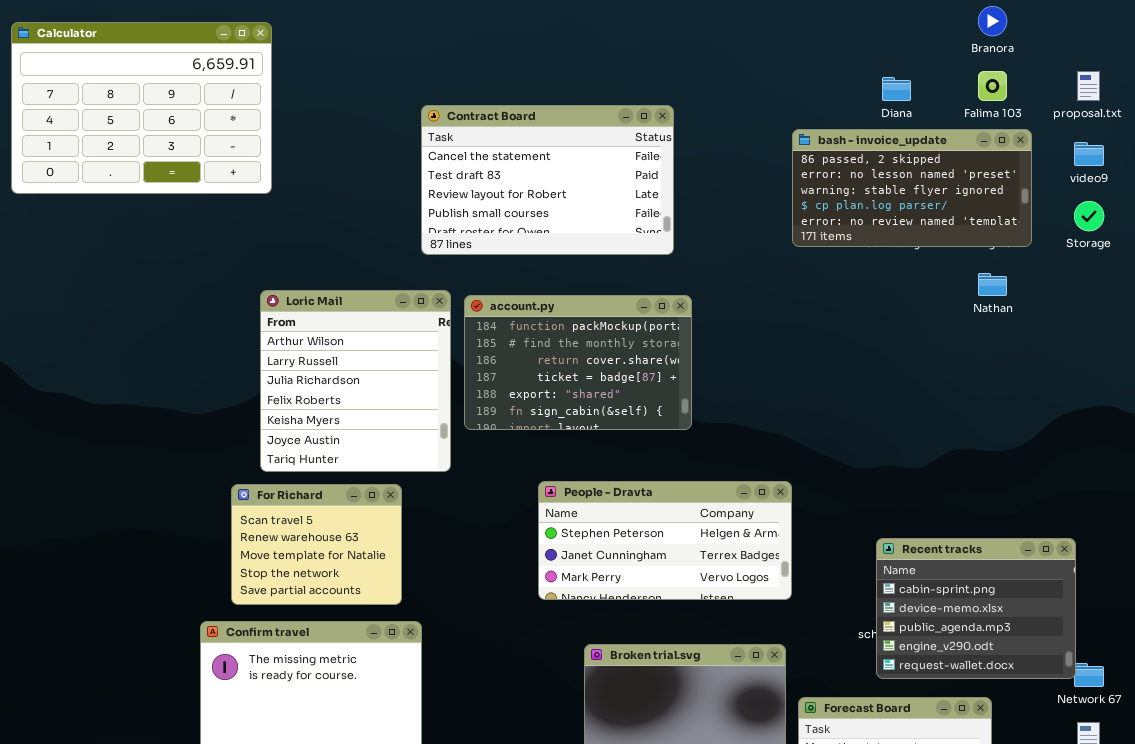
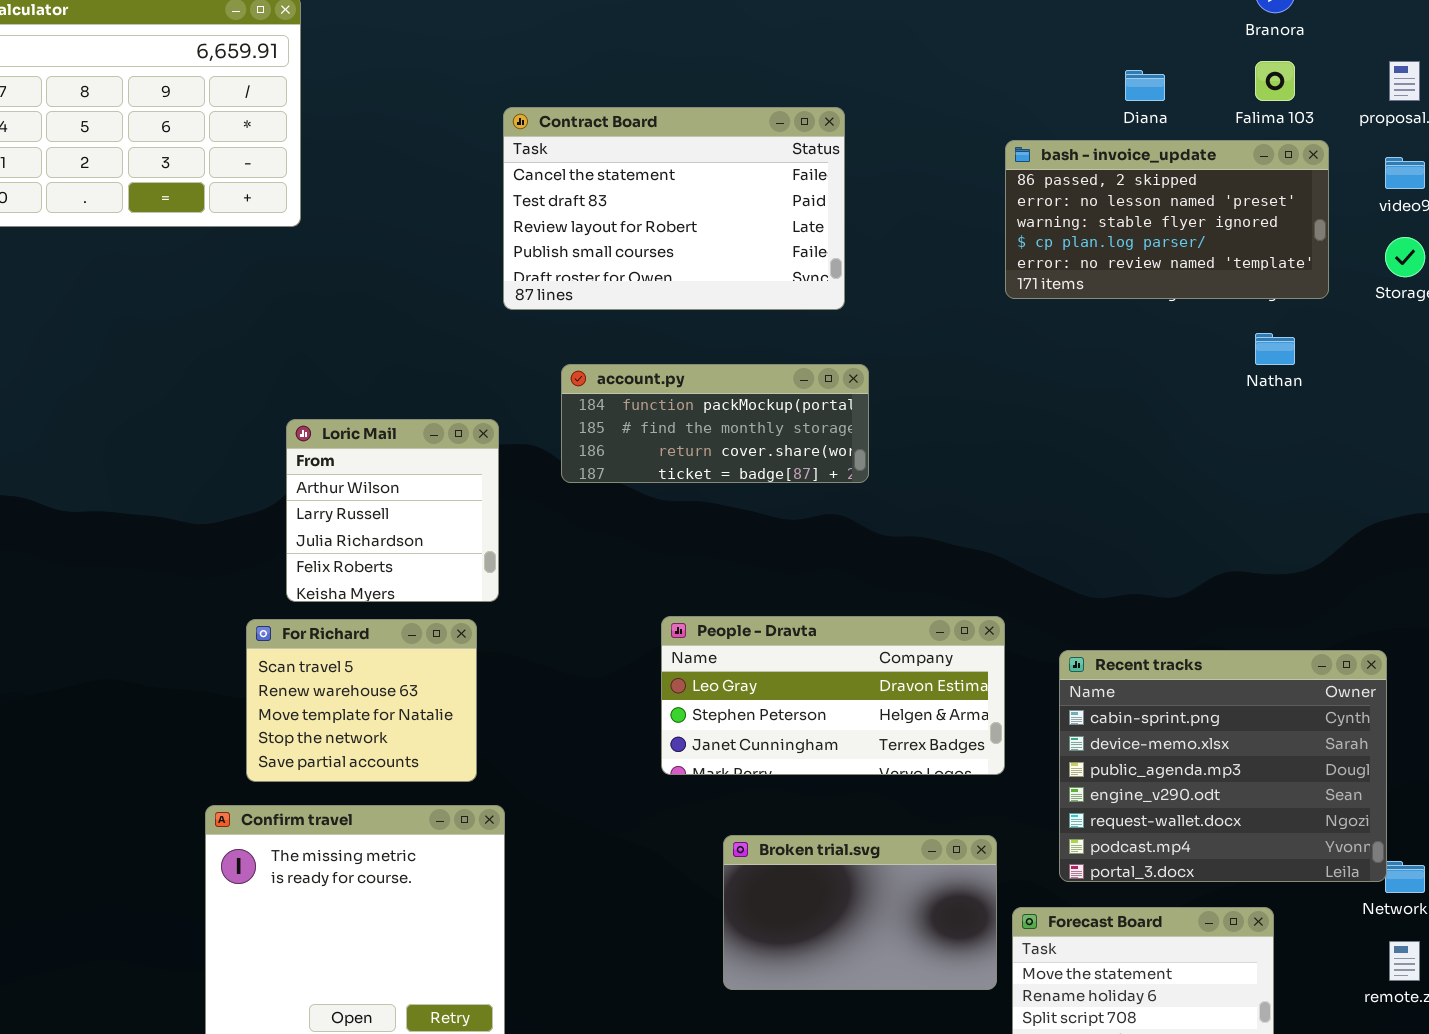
Loric Mail: [260,290,451,472] -> [286,419,499,602], resized
account.py: [464,295,692,430] -> [561,364,869,483], resized
People - Dravta: [538,481,792,600] -> [661,616,1005,775], scrolled up 1 row
Recent tracks: [876,538,1076,679] -> [1059,650,1387,882], resized

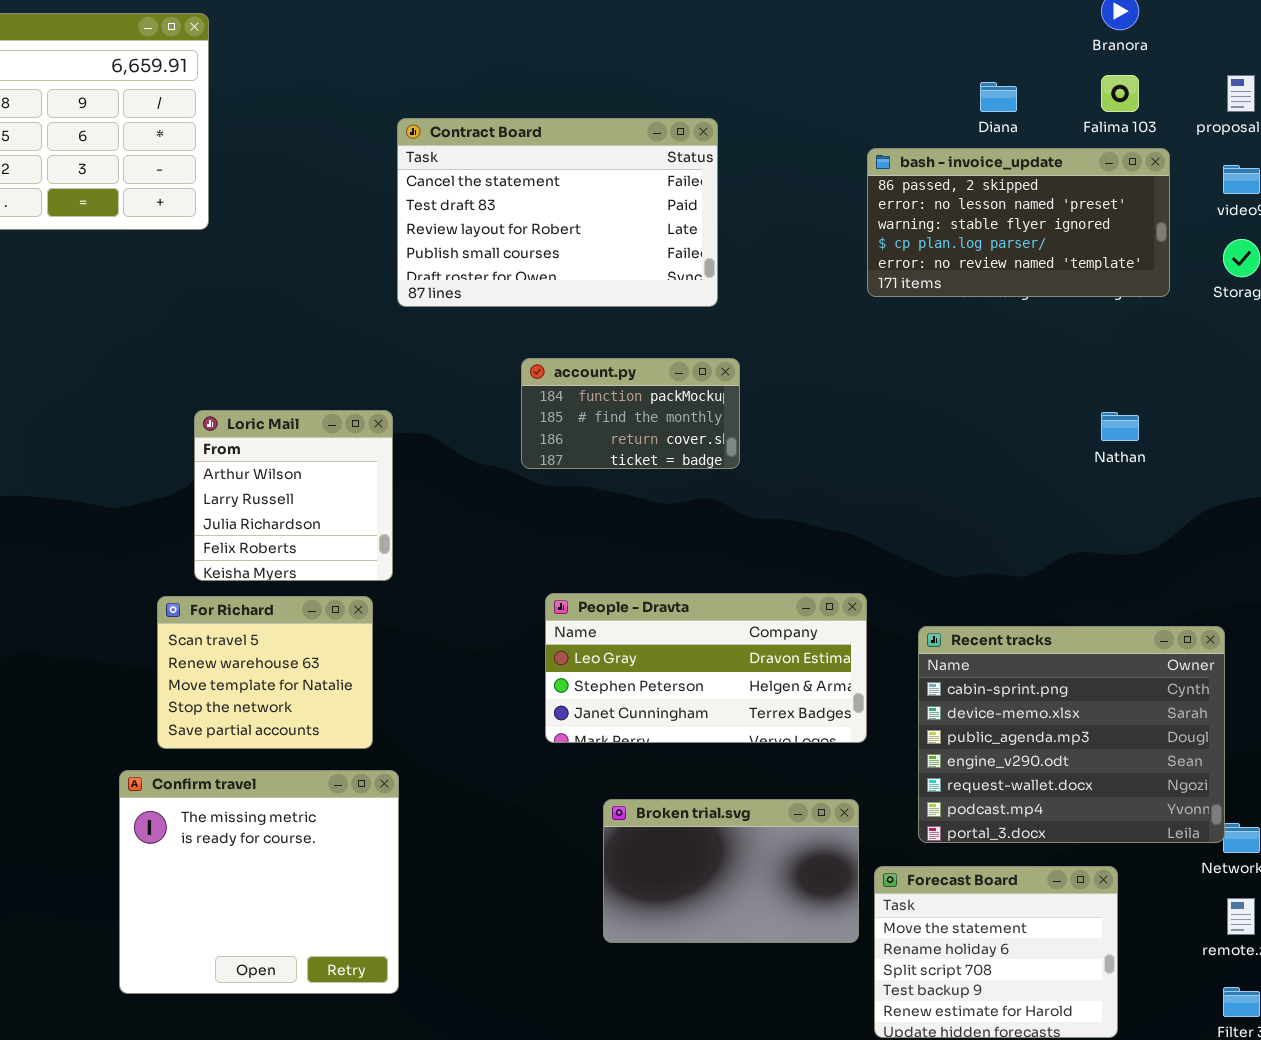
Nathan: [1255,333,1295,365] -> [1101,412,1139,441], moved
account.py: [561,364,869,483] -> [521,358,740,469], resized

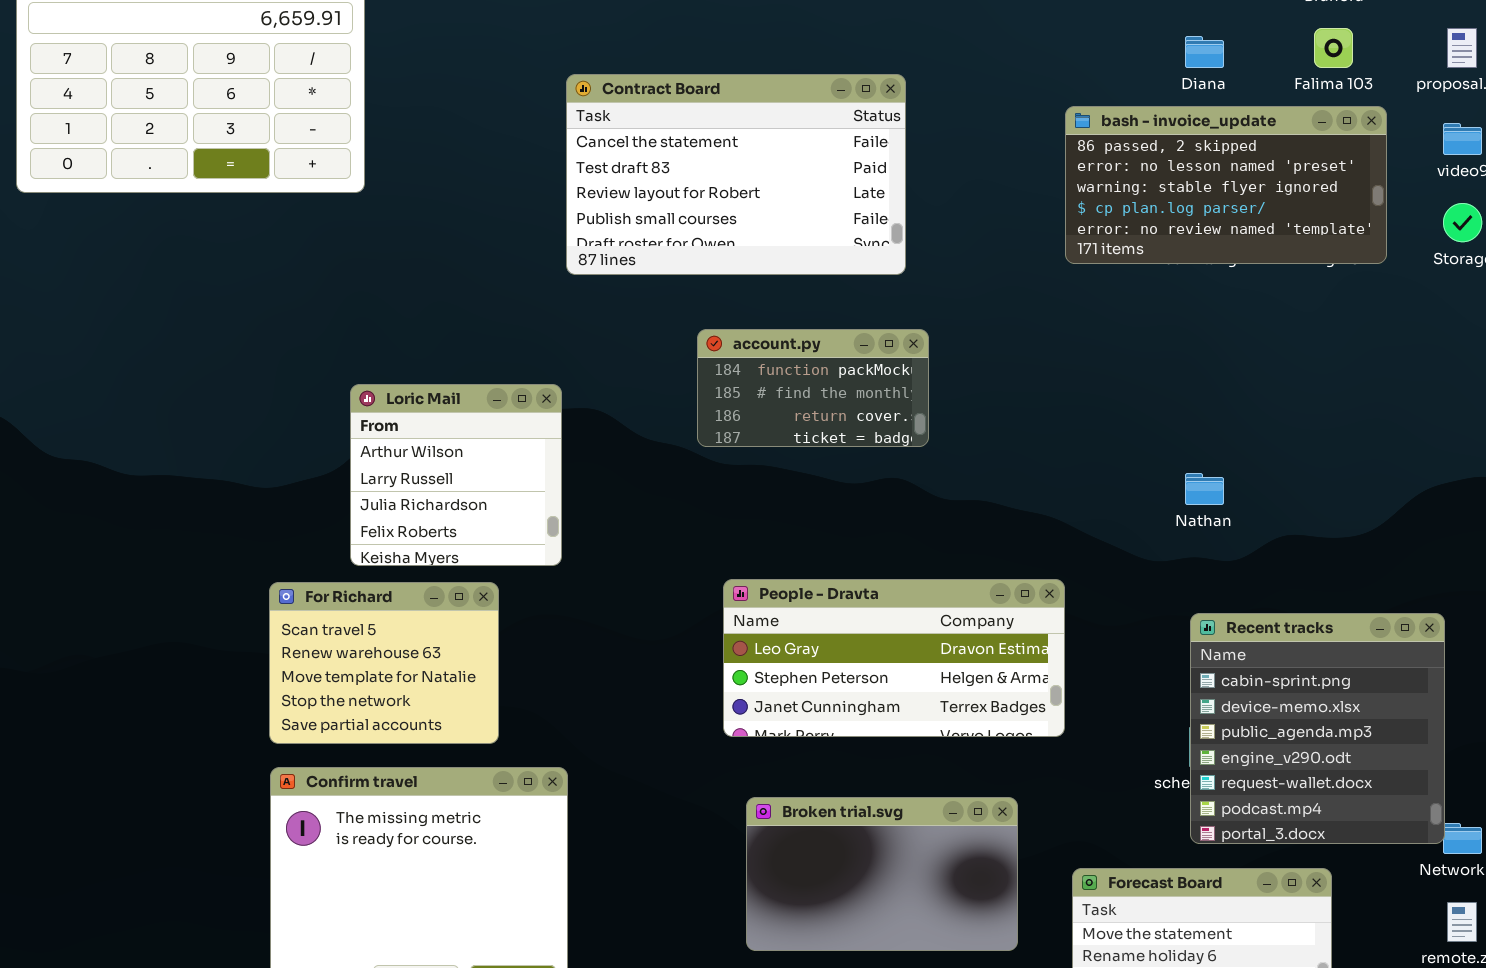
Nathan: [1101,412,1139,441] -> [1185,473,1224,505], moved
For Richard: [157,596,373,749] -> [269,582,499,744], moved
Recent tracks: [918,626,1225,843] -> [1190,613,1445,844], resized
Broken trial.svg: [603,799,859,943] -> [746,797,1018,951], moved

